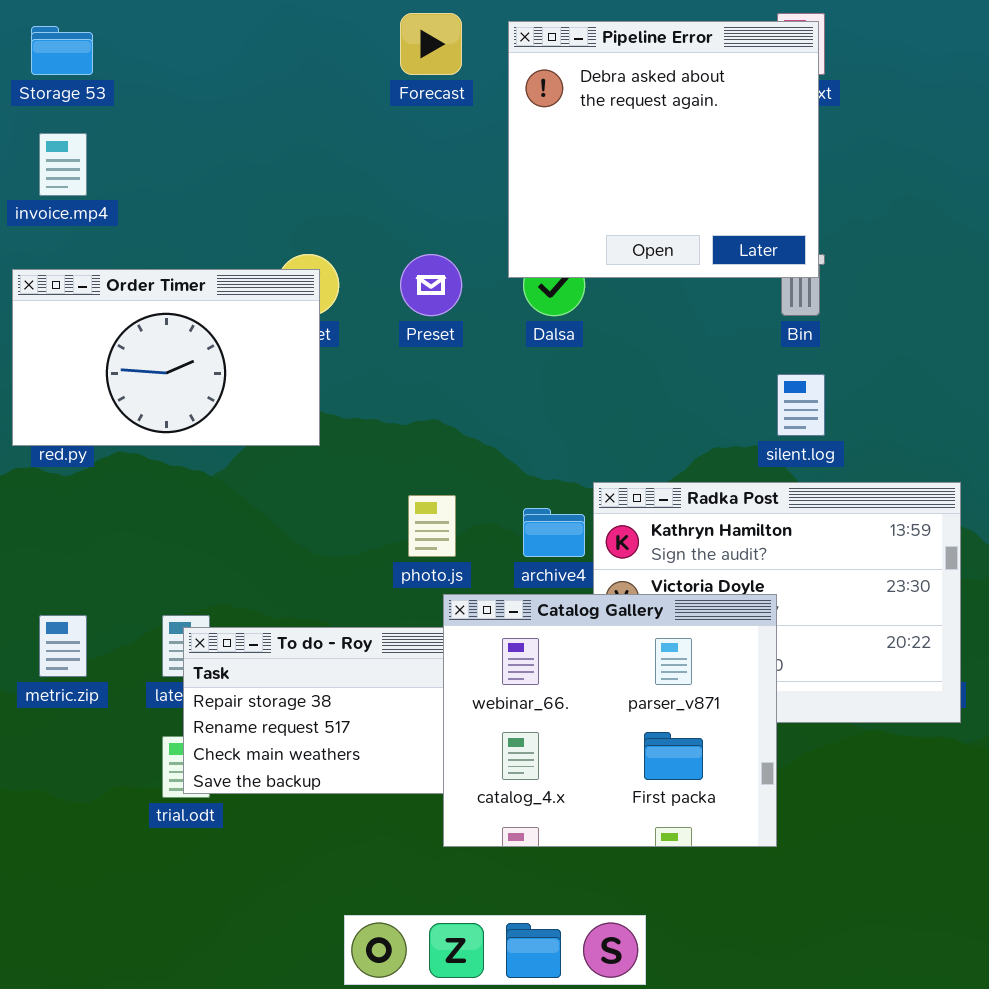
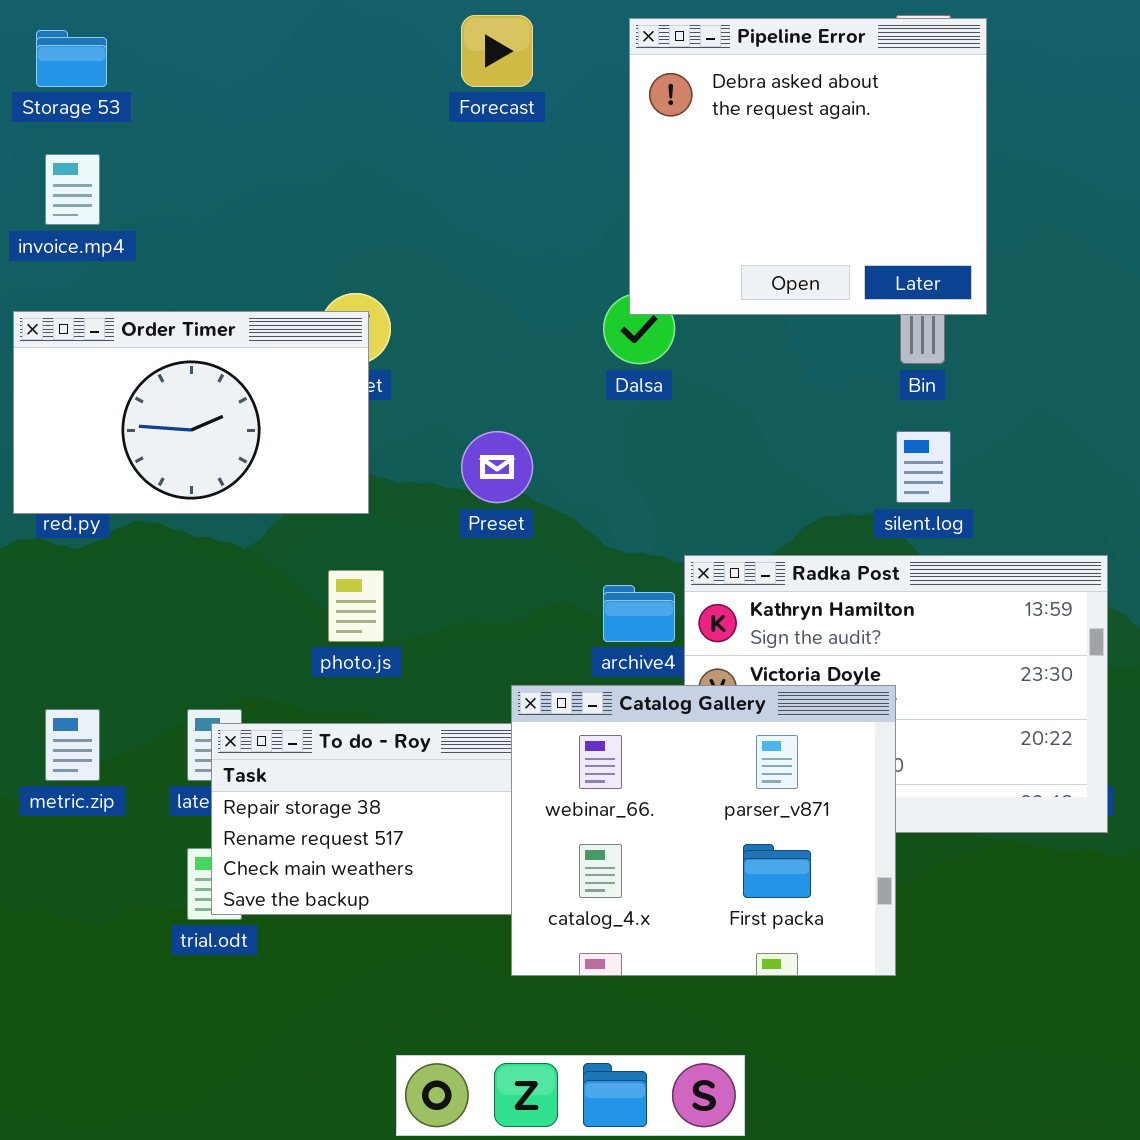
Pipeline Error: [508,21,819,278] -> [629,18,987,315], moved
Preset: [400,254,462,316] -> [461,431,533,503], moved
photo.js: [408,495,456,557] -> [328,570,384,642], moved

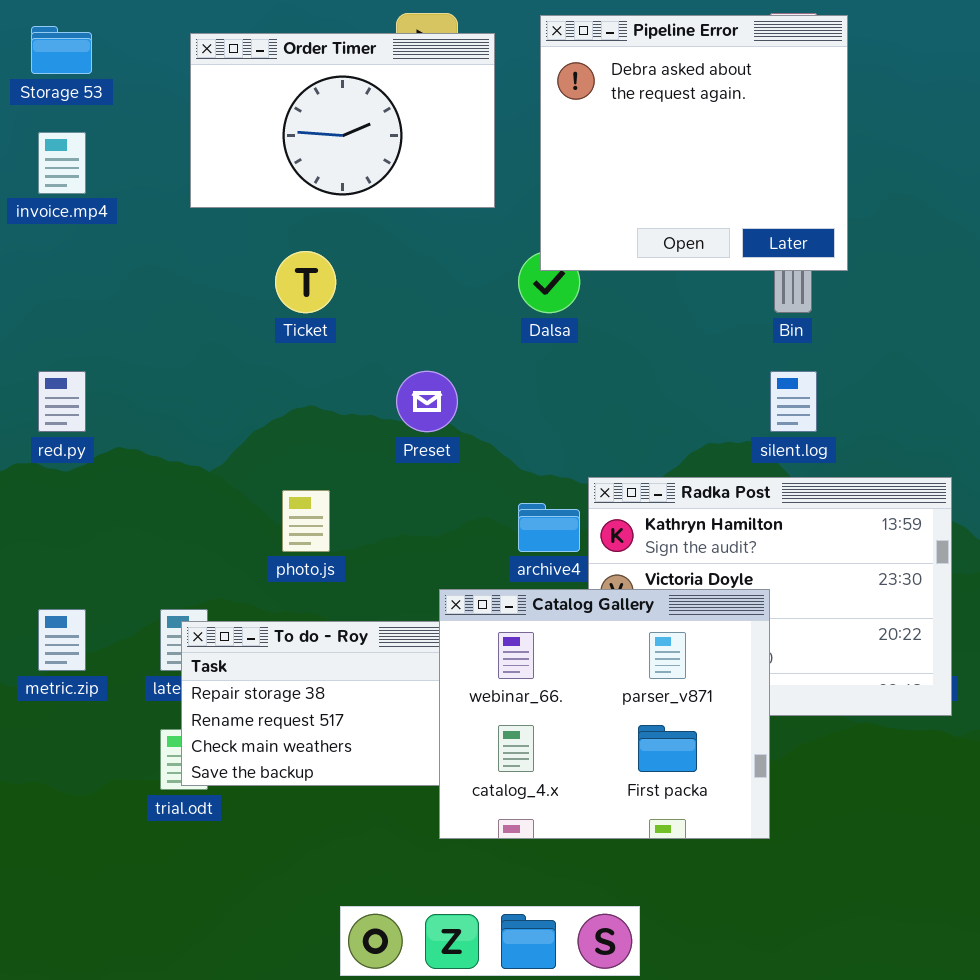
Order Timer: [13,311,369,514] -> [190,33,495,208], moved

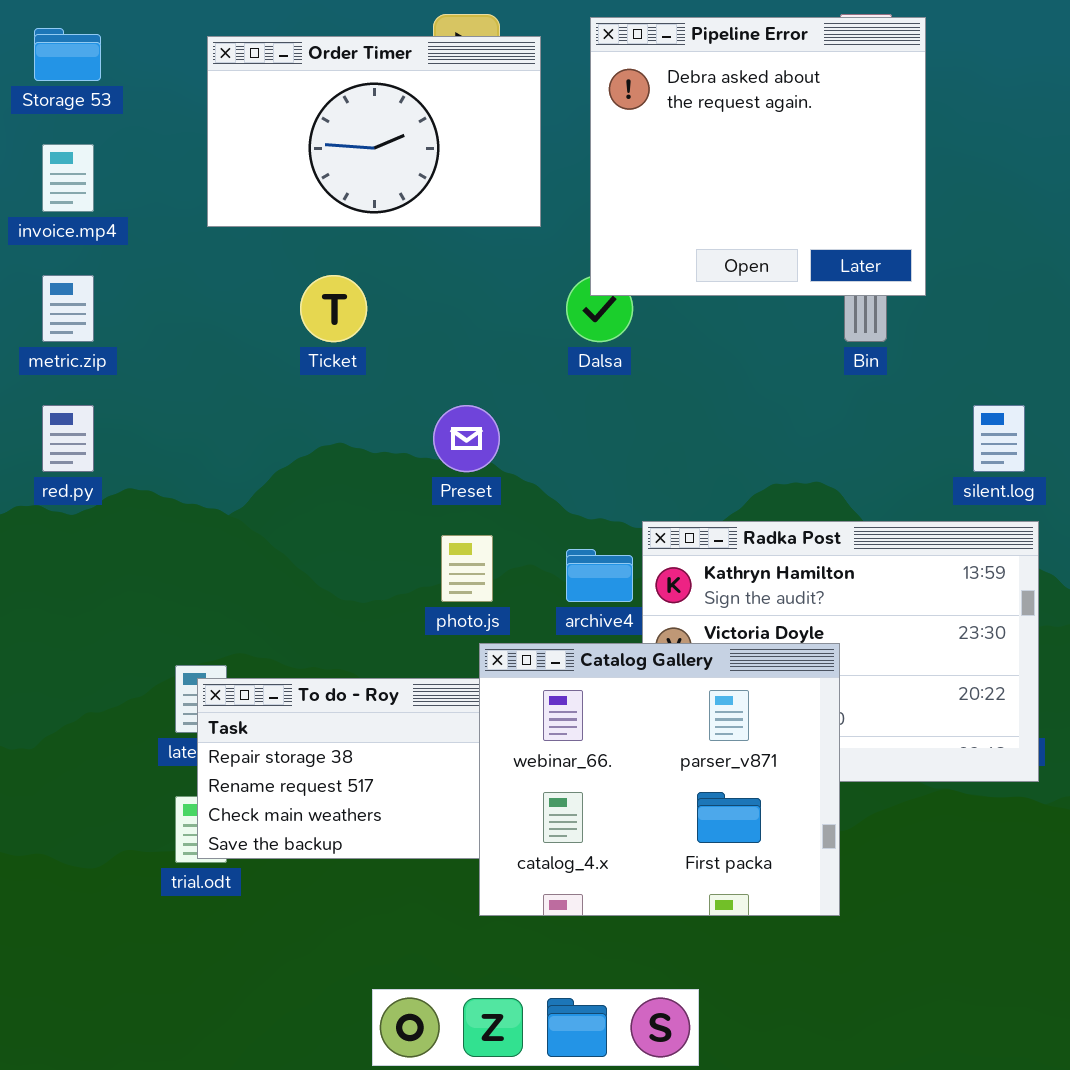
silent.log: [770,371,817,432] -> [973,405,1025,472], moved
photo.js: [282,490,330,552] -> [441,535,493,602], moved
metric.zip: [38,609,86,671] -> [42,275,94,342], moved

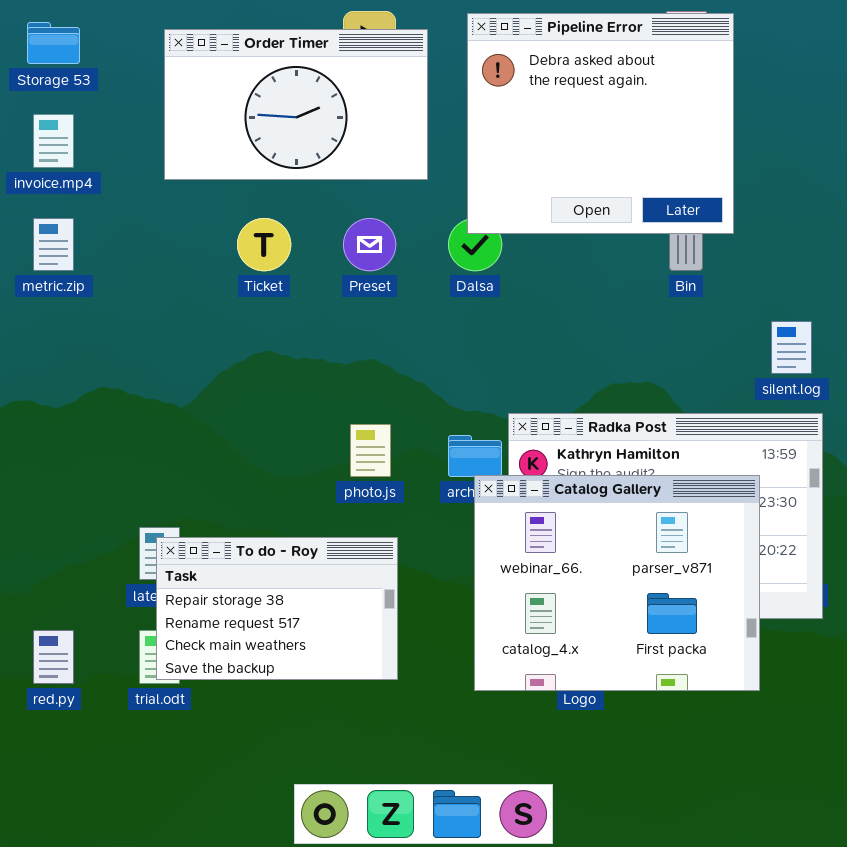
red.py: [42,405,94,472] -> [33,630,74,684], moved
Preset: [433,405,500,472] -> [343,218,396,271], moved
Catalog Gallery: [479,643,840,916] -> [474,475,760,691], moved

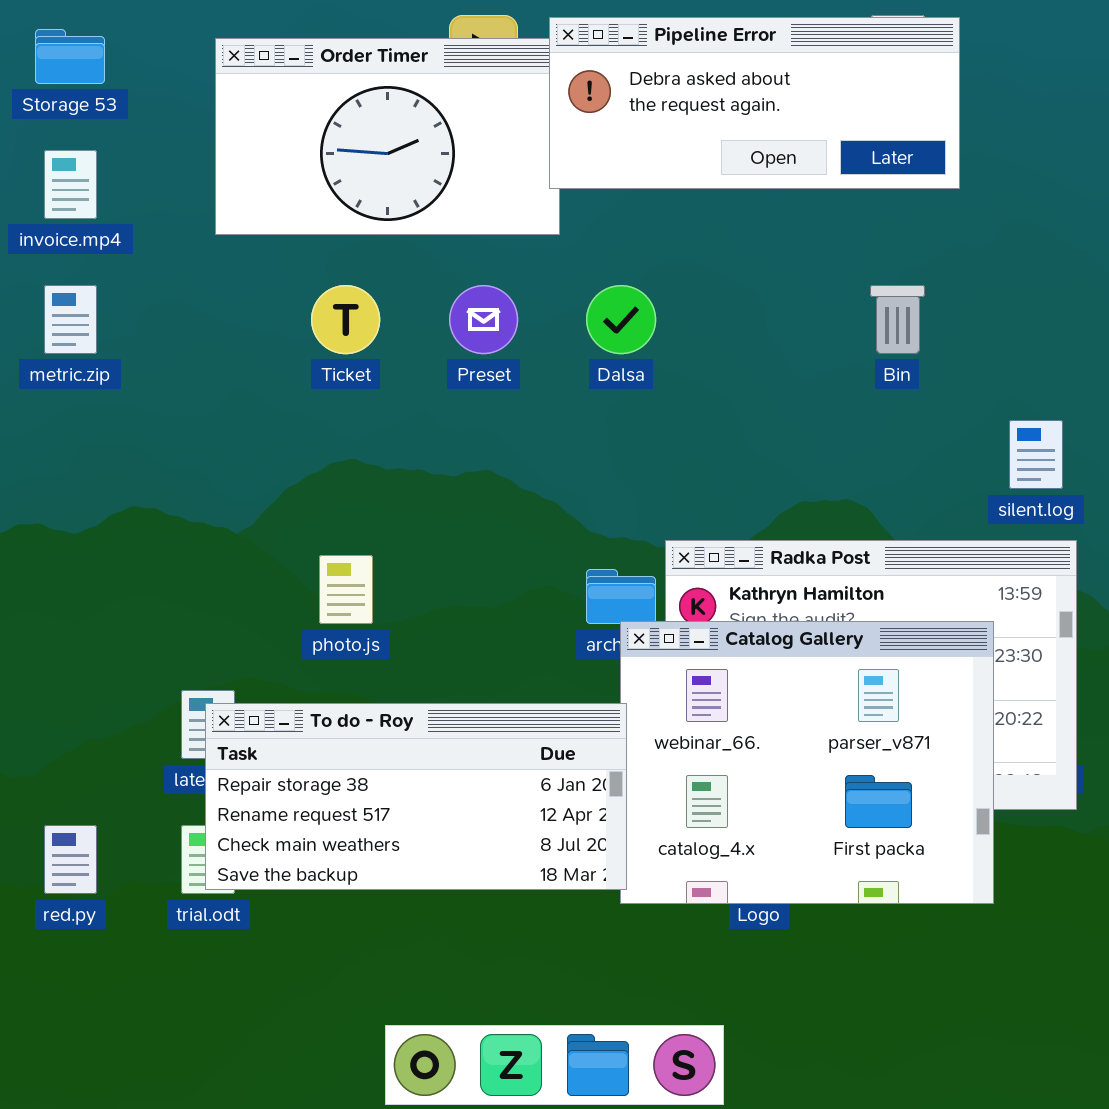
Pipeline Error: [467,13,734,234] -> [549,17,960,189], resized
photo.js: [350,424,391,477] -> [319,555,373,624], moved
To do - Roy: [156,537,398,680] -> [205,703,627,890], resized

